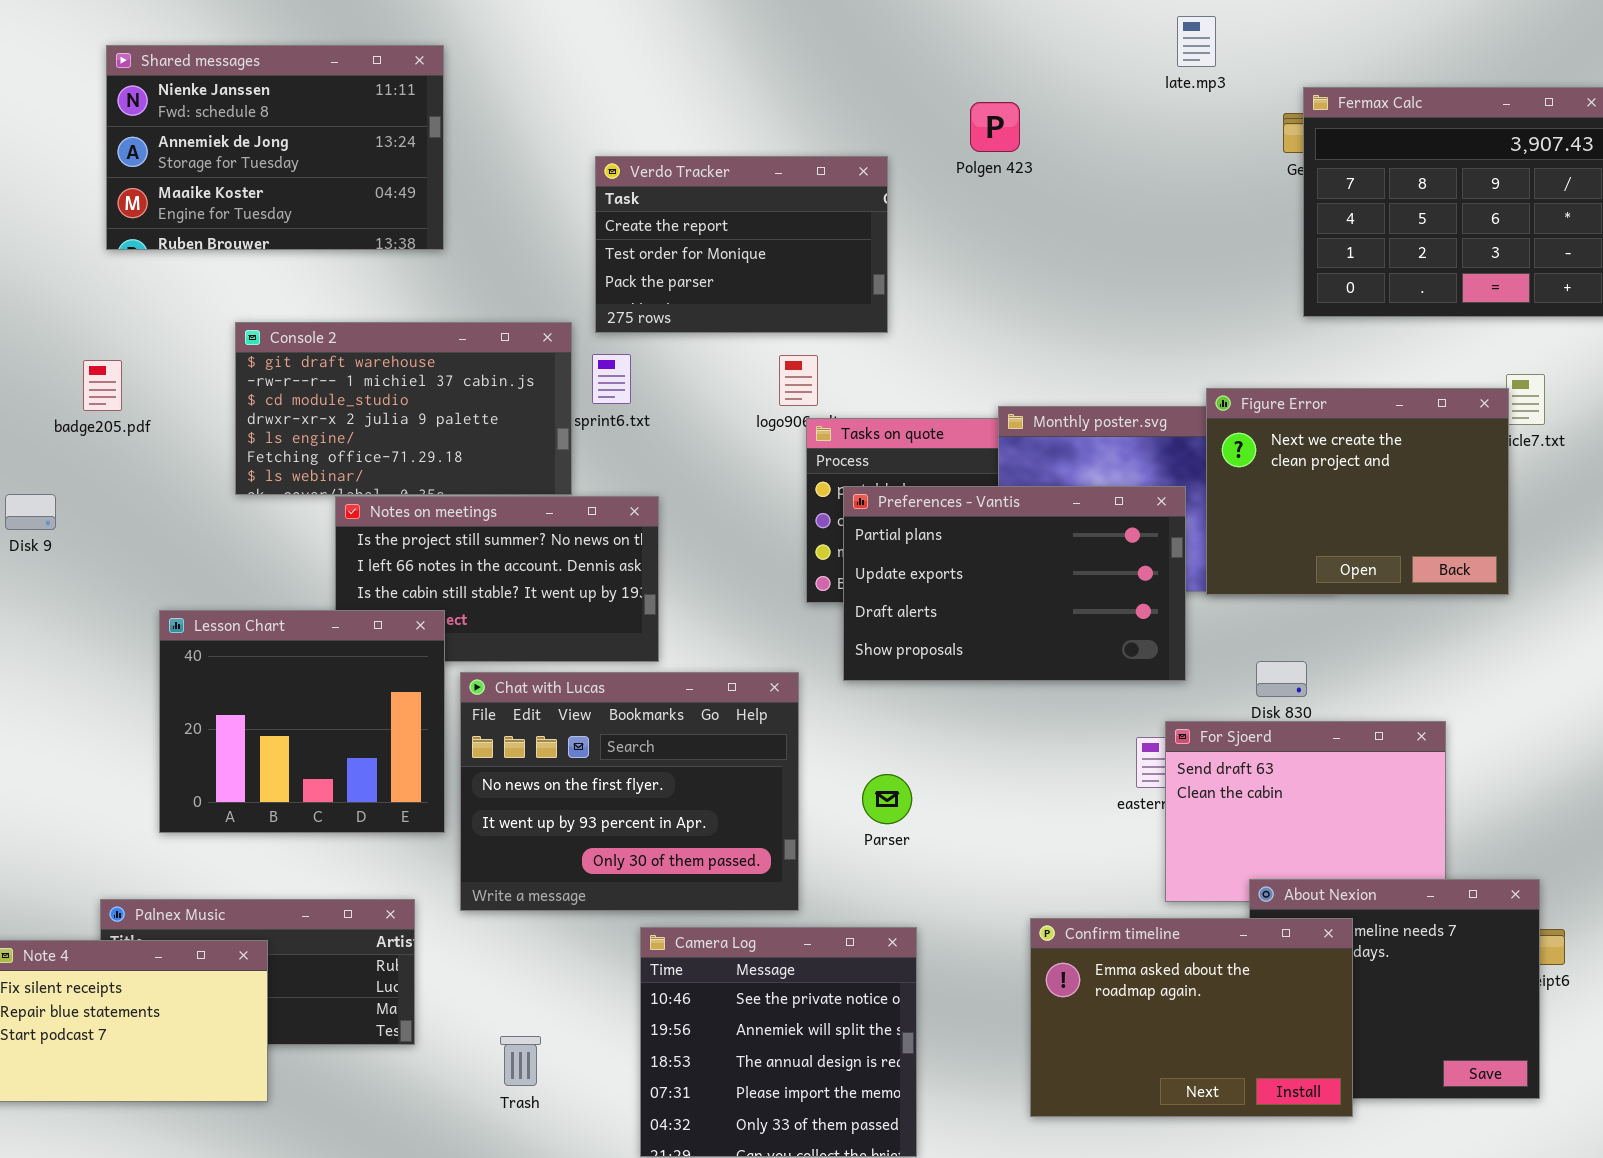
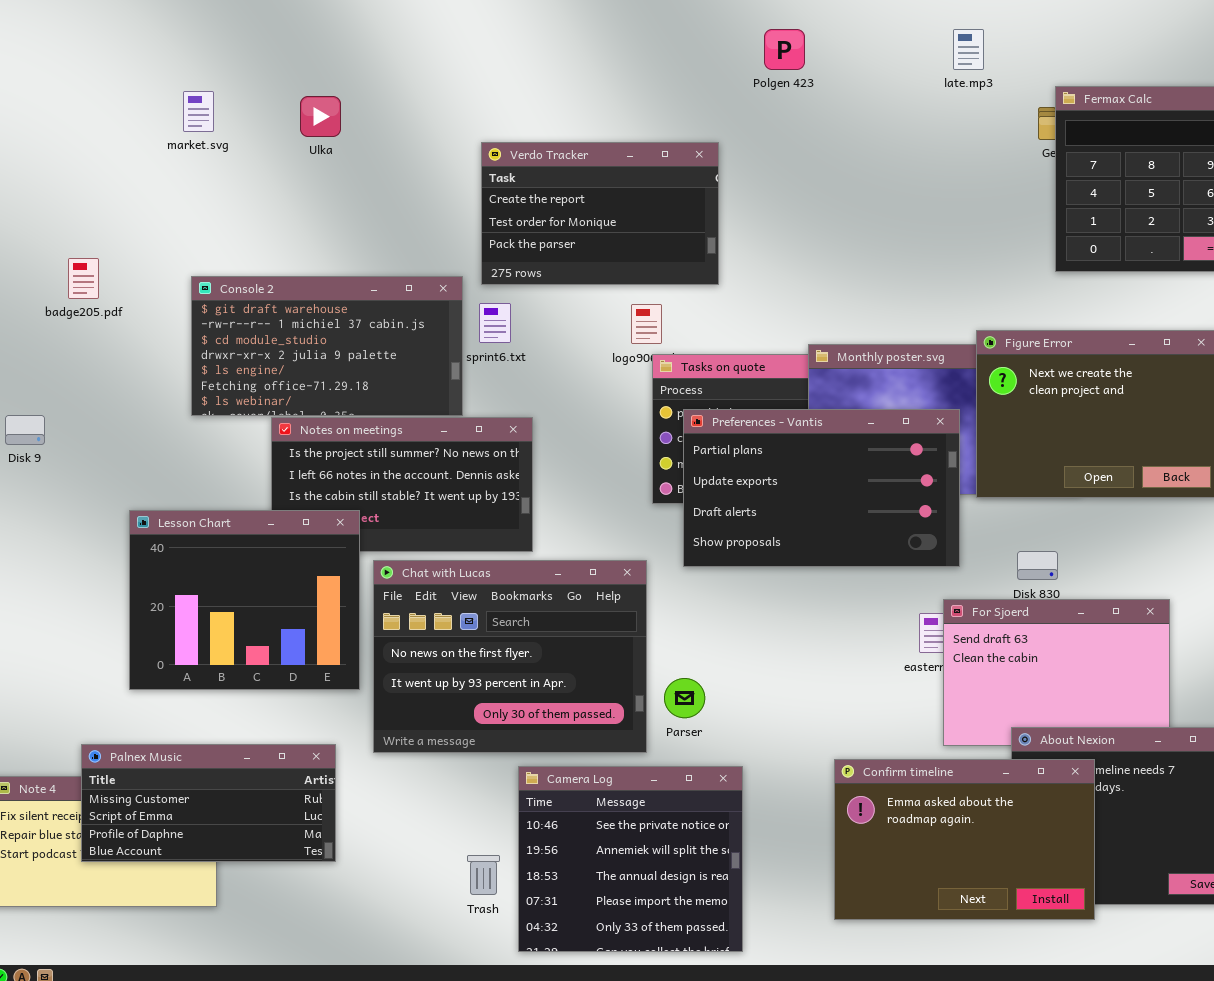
Shared messages: [106,45,444,250] -> none, closed
Polgen 423: [970,102,1020,152] -> [764,29,805,70], moved
badge205.pdf: [83,360,122,411] -> [68,258,99,299], moved
Parser: [862,774,912,824] -> [664,678,705,718], moved
Palnex Music: [100,899,415,1045] -> [81,744,336,862], raised
Trash: [500,1036,541,1086] -> [467,855,500,895], moved

